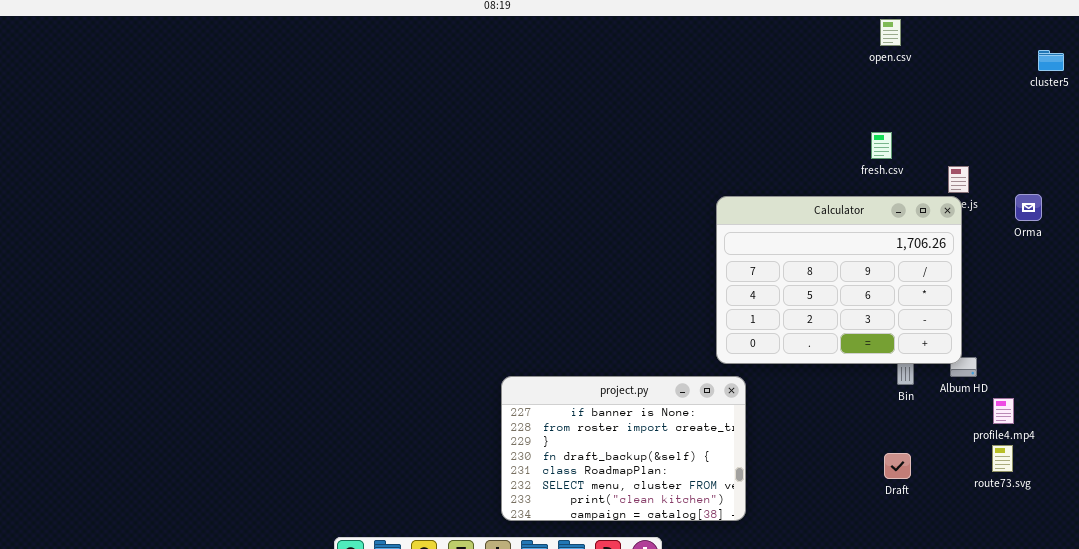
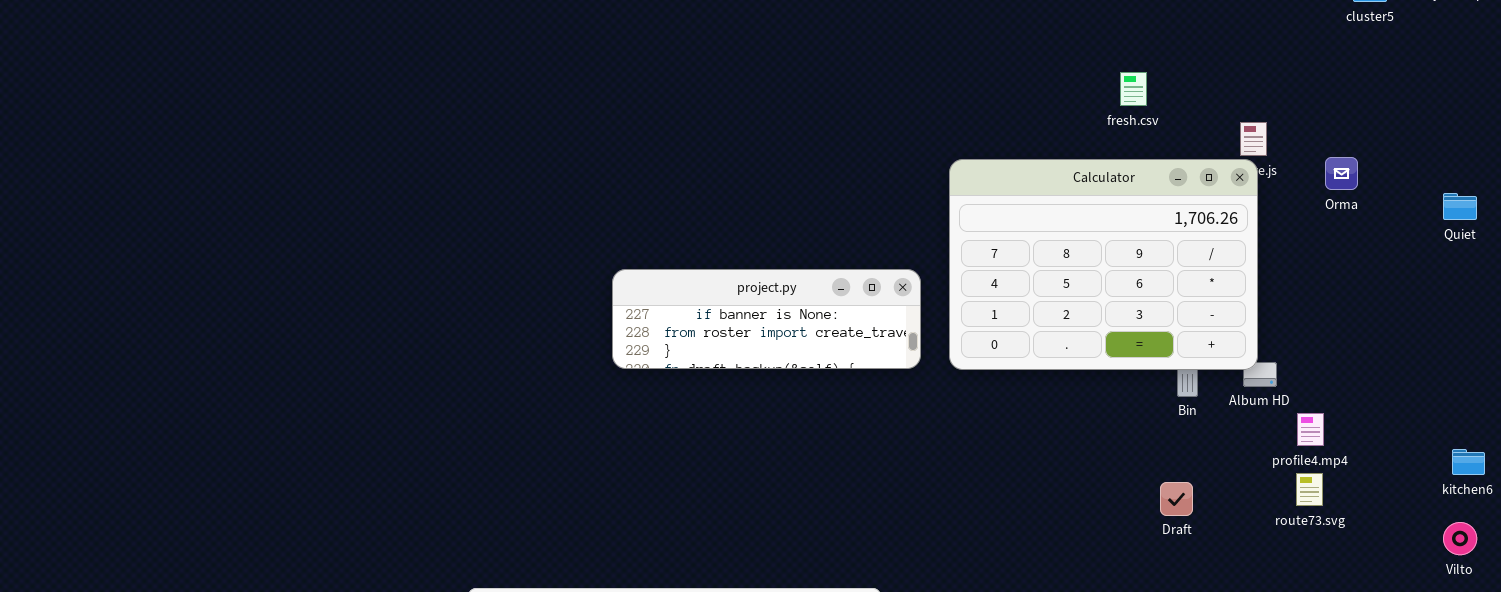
fresh.csv: [871,132,892,159] -> [1120,72,1147,106], moved
project.py: [501,376,746,521] -> [612,269,921,369], moved, resized

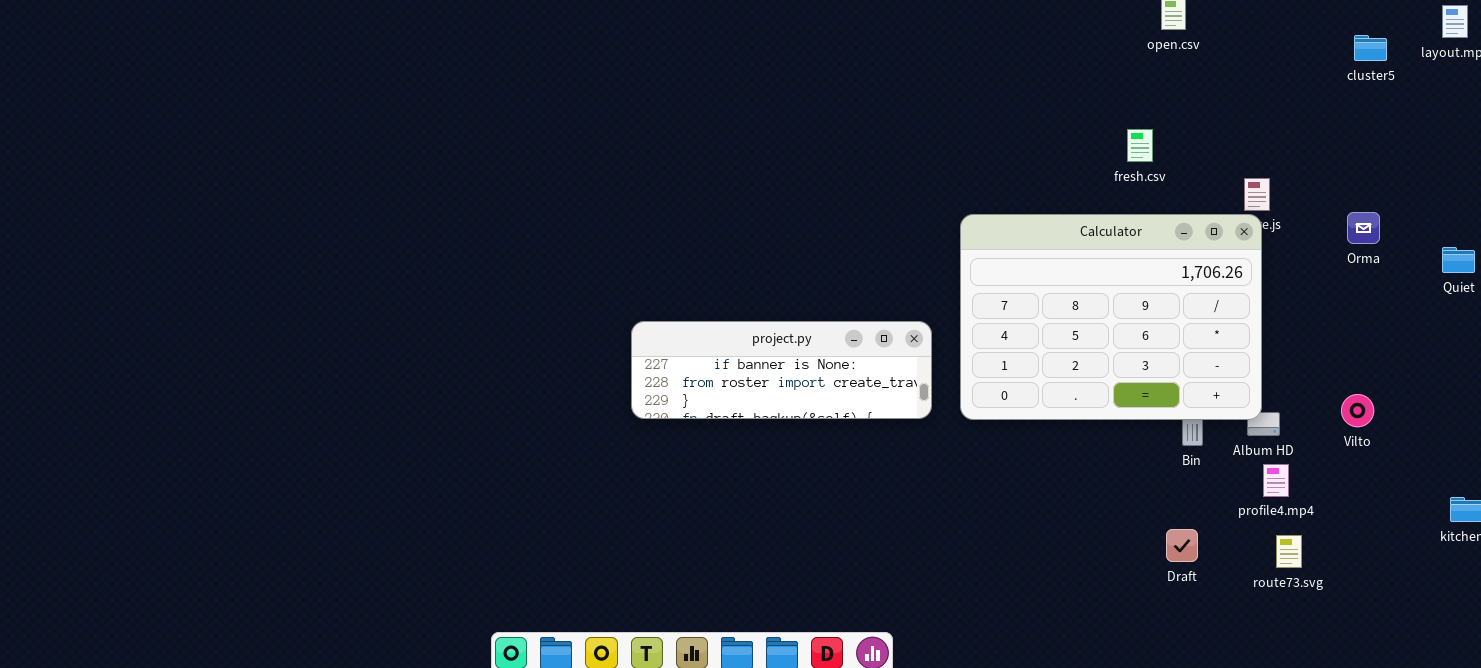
Orma: [1325,157,1358,190] -> [1347,212,1380,244], moved
profile4.mp4: [1297,413,1324,446] -> [1263,464,1289,497], moved
route73.svg: [1296,473,1323,506] -> [1276,535,1302,568], moved
Vilto: [1443,522,1477,555] -> [1341,394,1374,427], moved

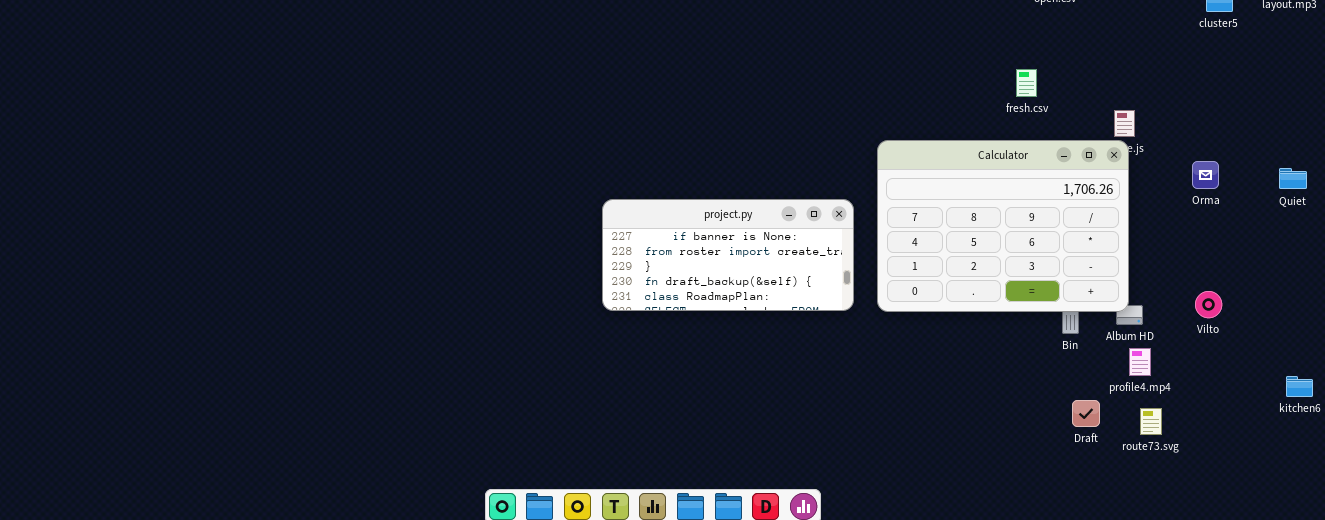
Orma: [1347,212,1380,244] -> [1192,161,1219,189], moved
project.py: [631,321,932,419] -> [602,199,854,311], resized
Draft: [1166,529,1198,562] -> [1072,400,1100,427], moved

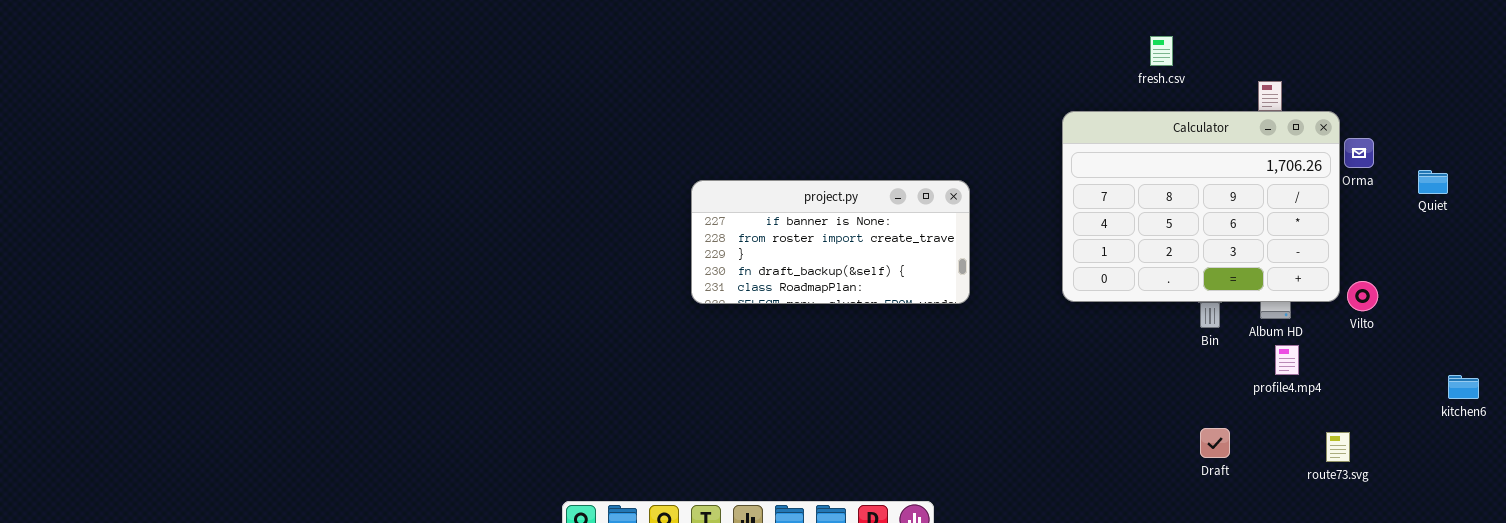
Calculator: [877,140,1129,312] -> [1062,111,1340,302], moved
Quiet: [1279,168,1307,189] -> [1418,170,1448,194], moved
Draft: [1072,400,1100,427] -> [1200,428,1230,458], moved
route73.svg: [1140,408,1162,435] -> [1326,432,1350,462], moved

